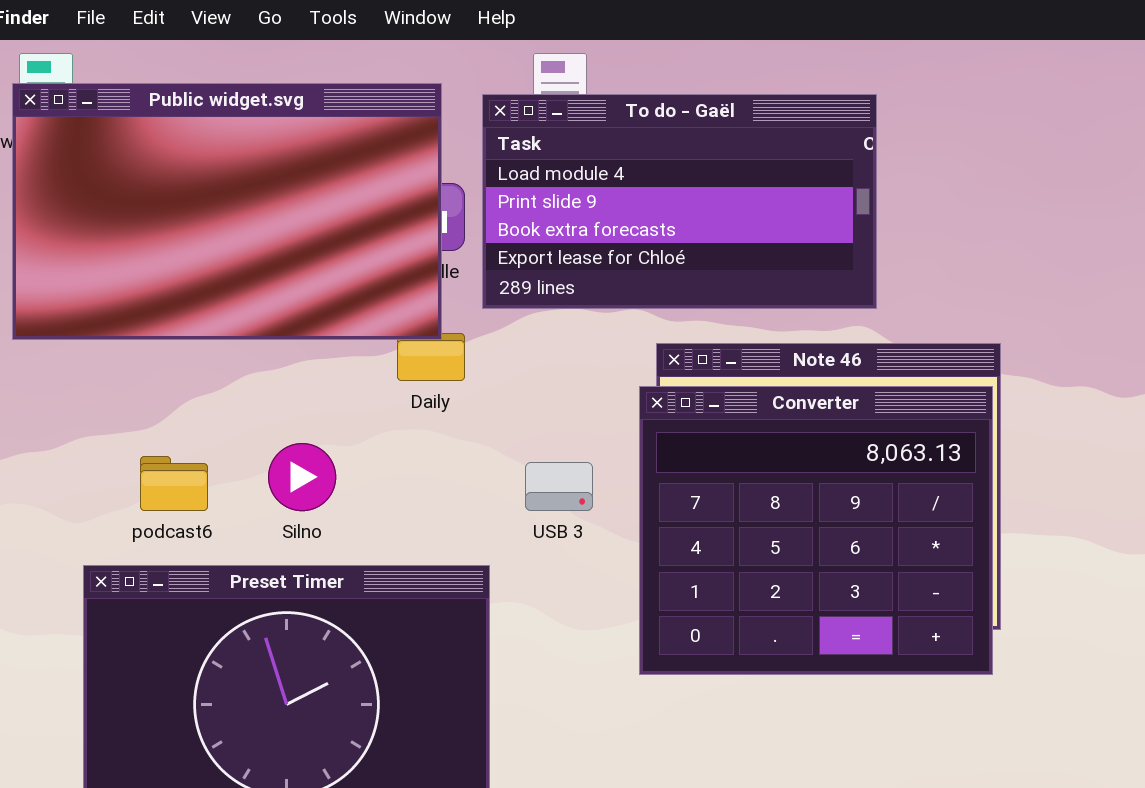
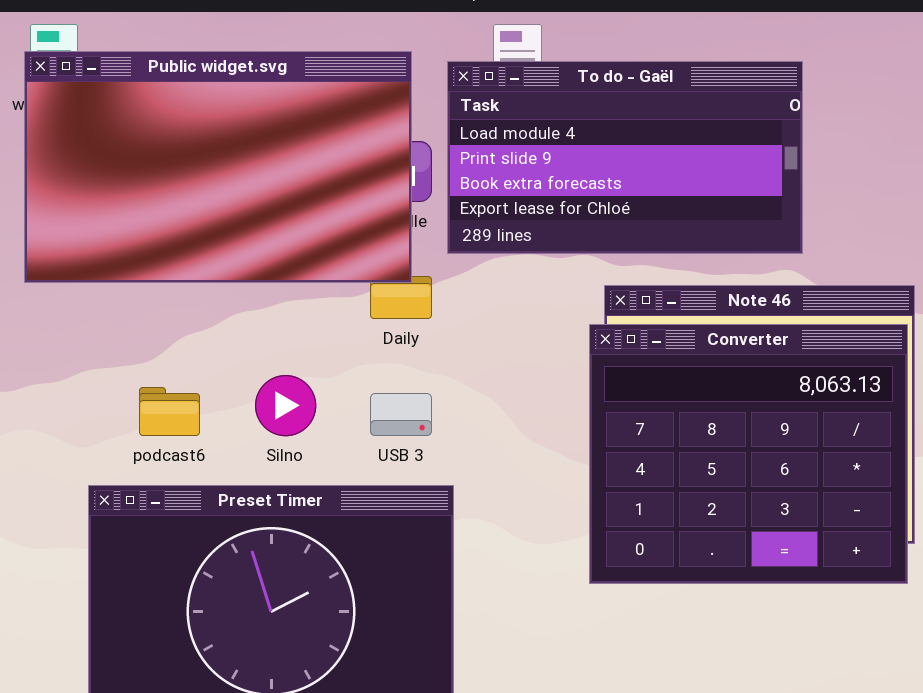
USB 3: [525,462,593,511] -> [370,393,432,436], moved

